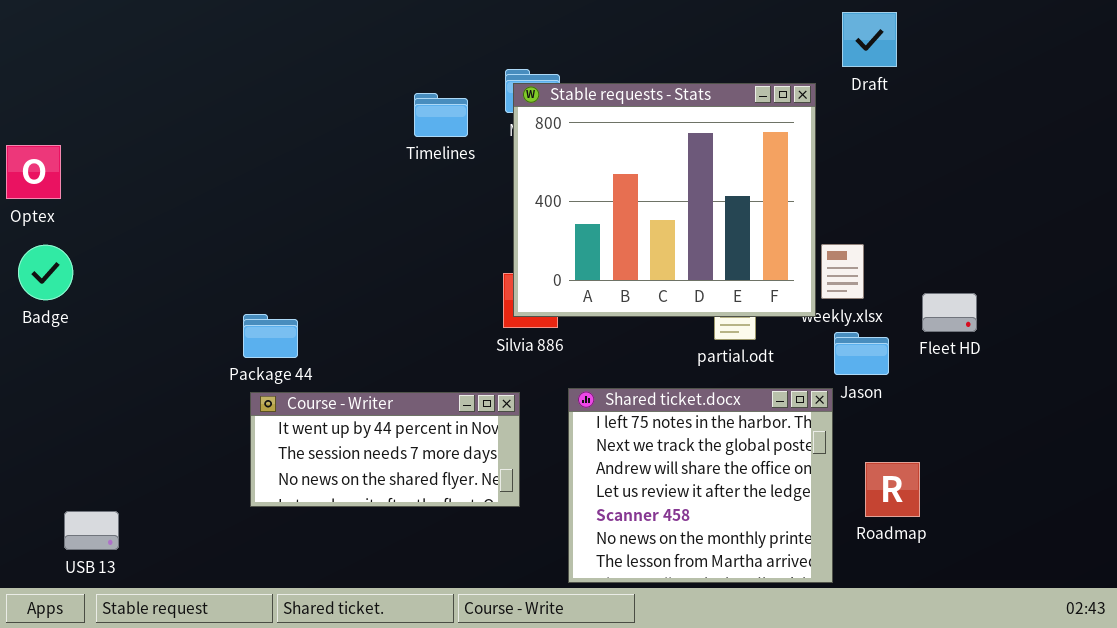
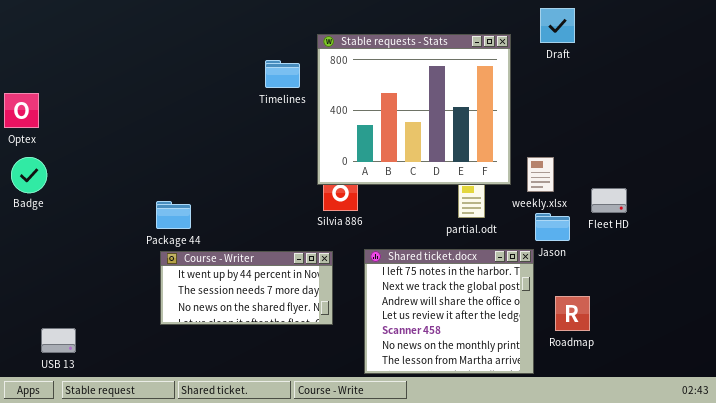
Stable requests - Stats: [513,83,816,317] -> [317,34,511,185], moved

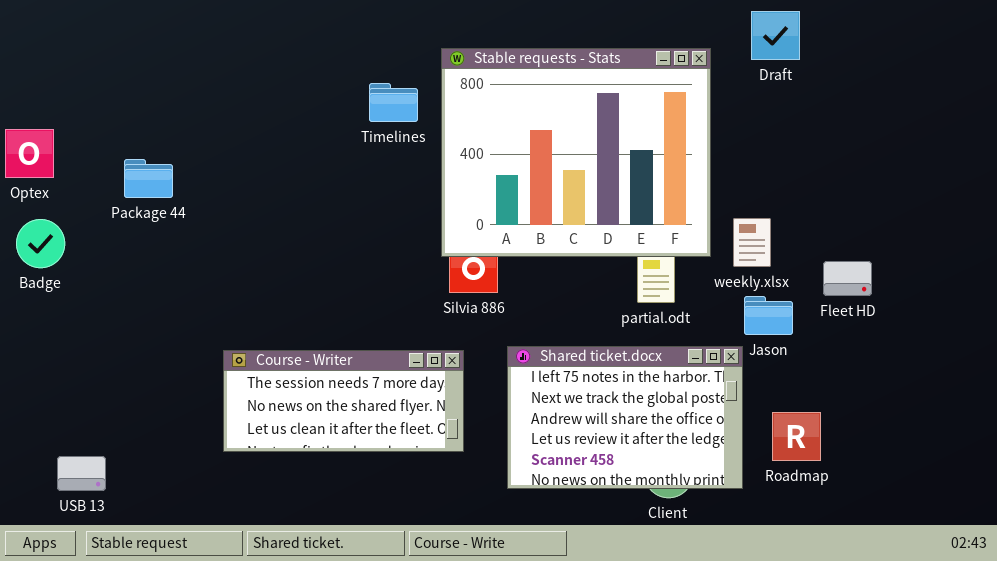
Package 44: [156,201,191,229] -> [124,159,173,198], moved
Shared ticket.docx: [364,249,534,374] -> [507,346,743,489], resized
Course - Writer: [160,251,333,325] -> [223,350,464,452], scrolled down 1 row

